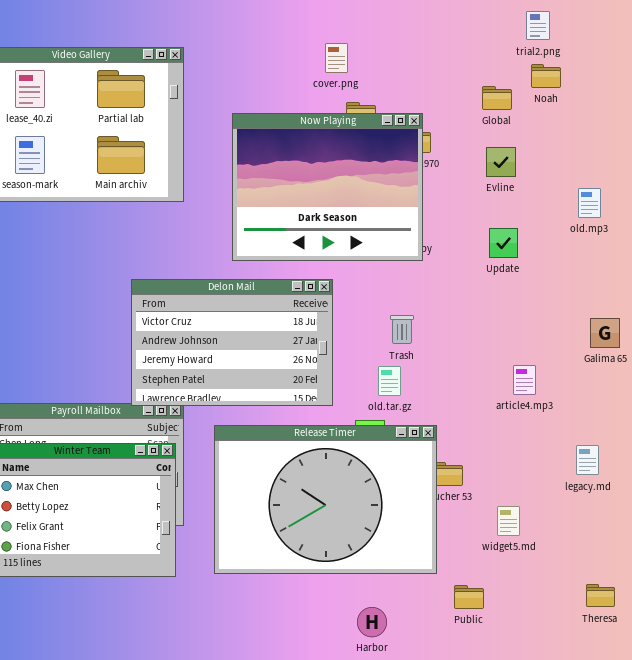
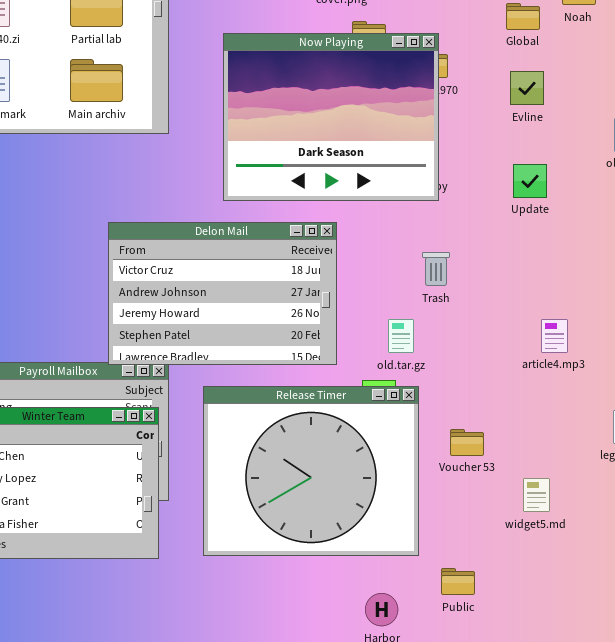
Trash: [390,315,414,344] -> [422,252,450,286], moved
Release Timer: [214,425,437,574] -> [203,386,419,556], resized
Public: [454,585,484,609] -> [441,568,475,595], moved

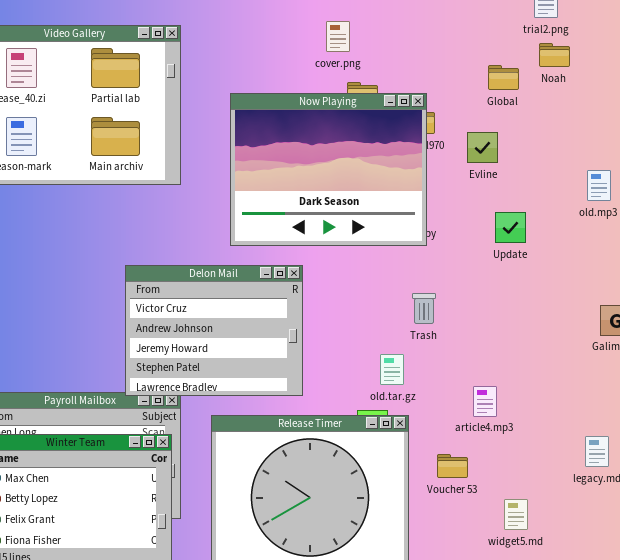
Evline: [510,71,544,105] -> [467,132,498,163], moved
Delon Mail: [108,222,337,365] -> [125,265,303,396], resized
article4.mp3: [541,319,568,353] -> [473,386,497,417], moved

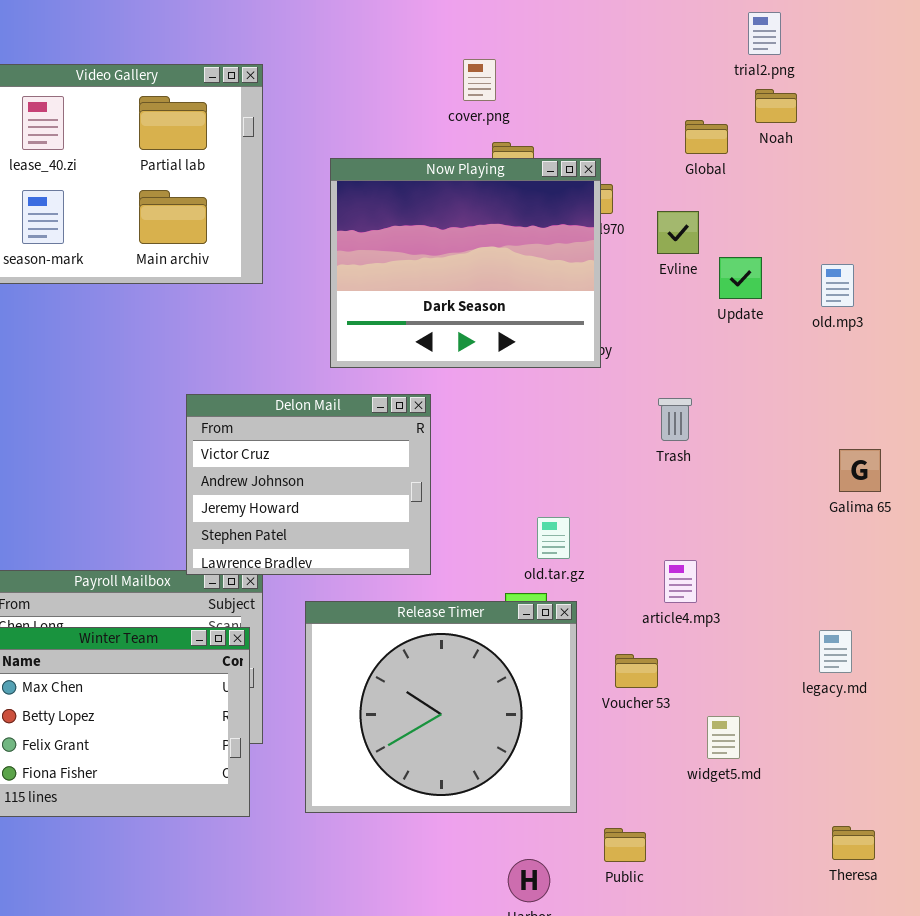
Update: [495,212,526,243] -> [719,257,762,299], moved
Trash: [412,293,436,324] -> [658,398,692,441], moved

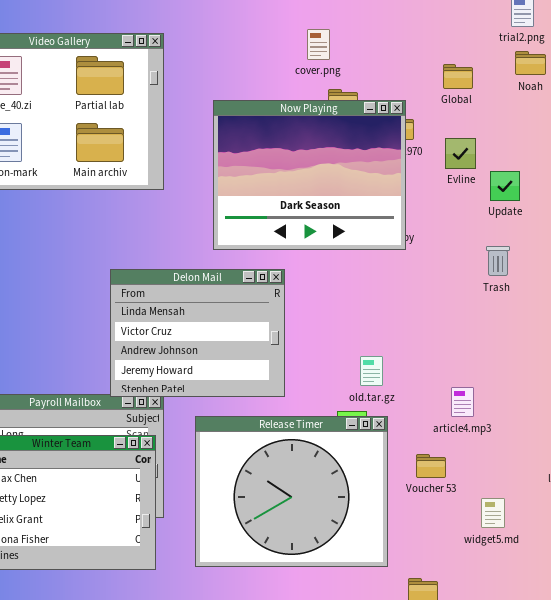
Global: [685,120,728,154] -> [443,64,473,89], moved
Delon Mail: [186,394,431,575] -> [110,269,285,397], scrolled up 1 row
Trash: [658,398,692,441] -> [486,246,510,276], moved

